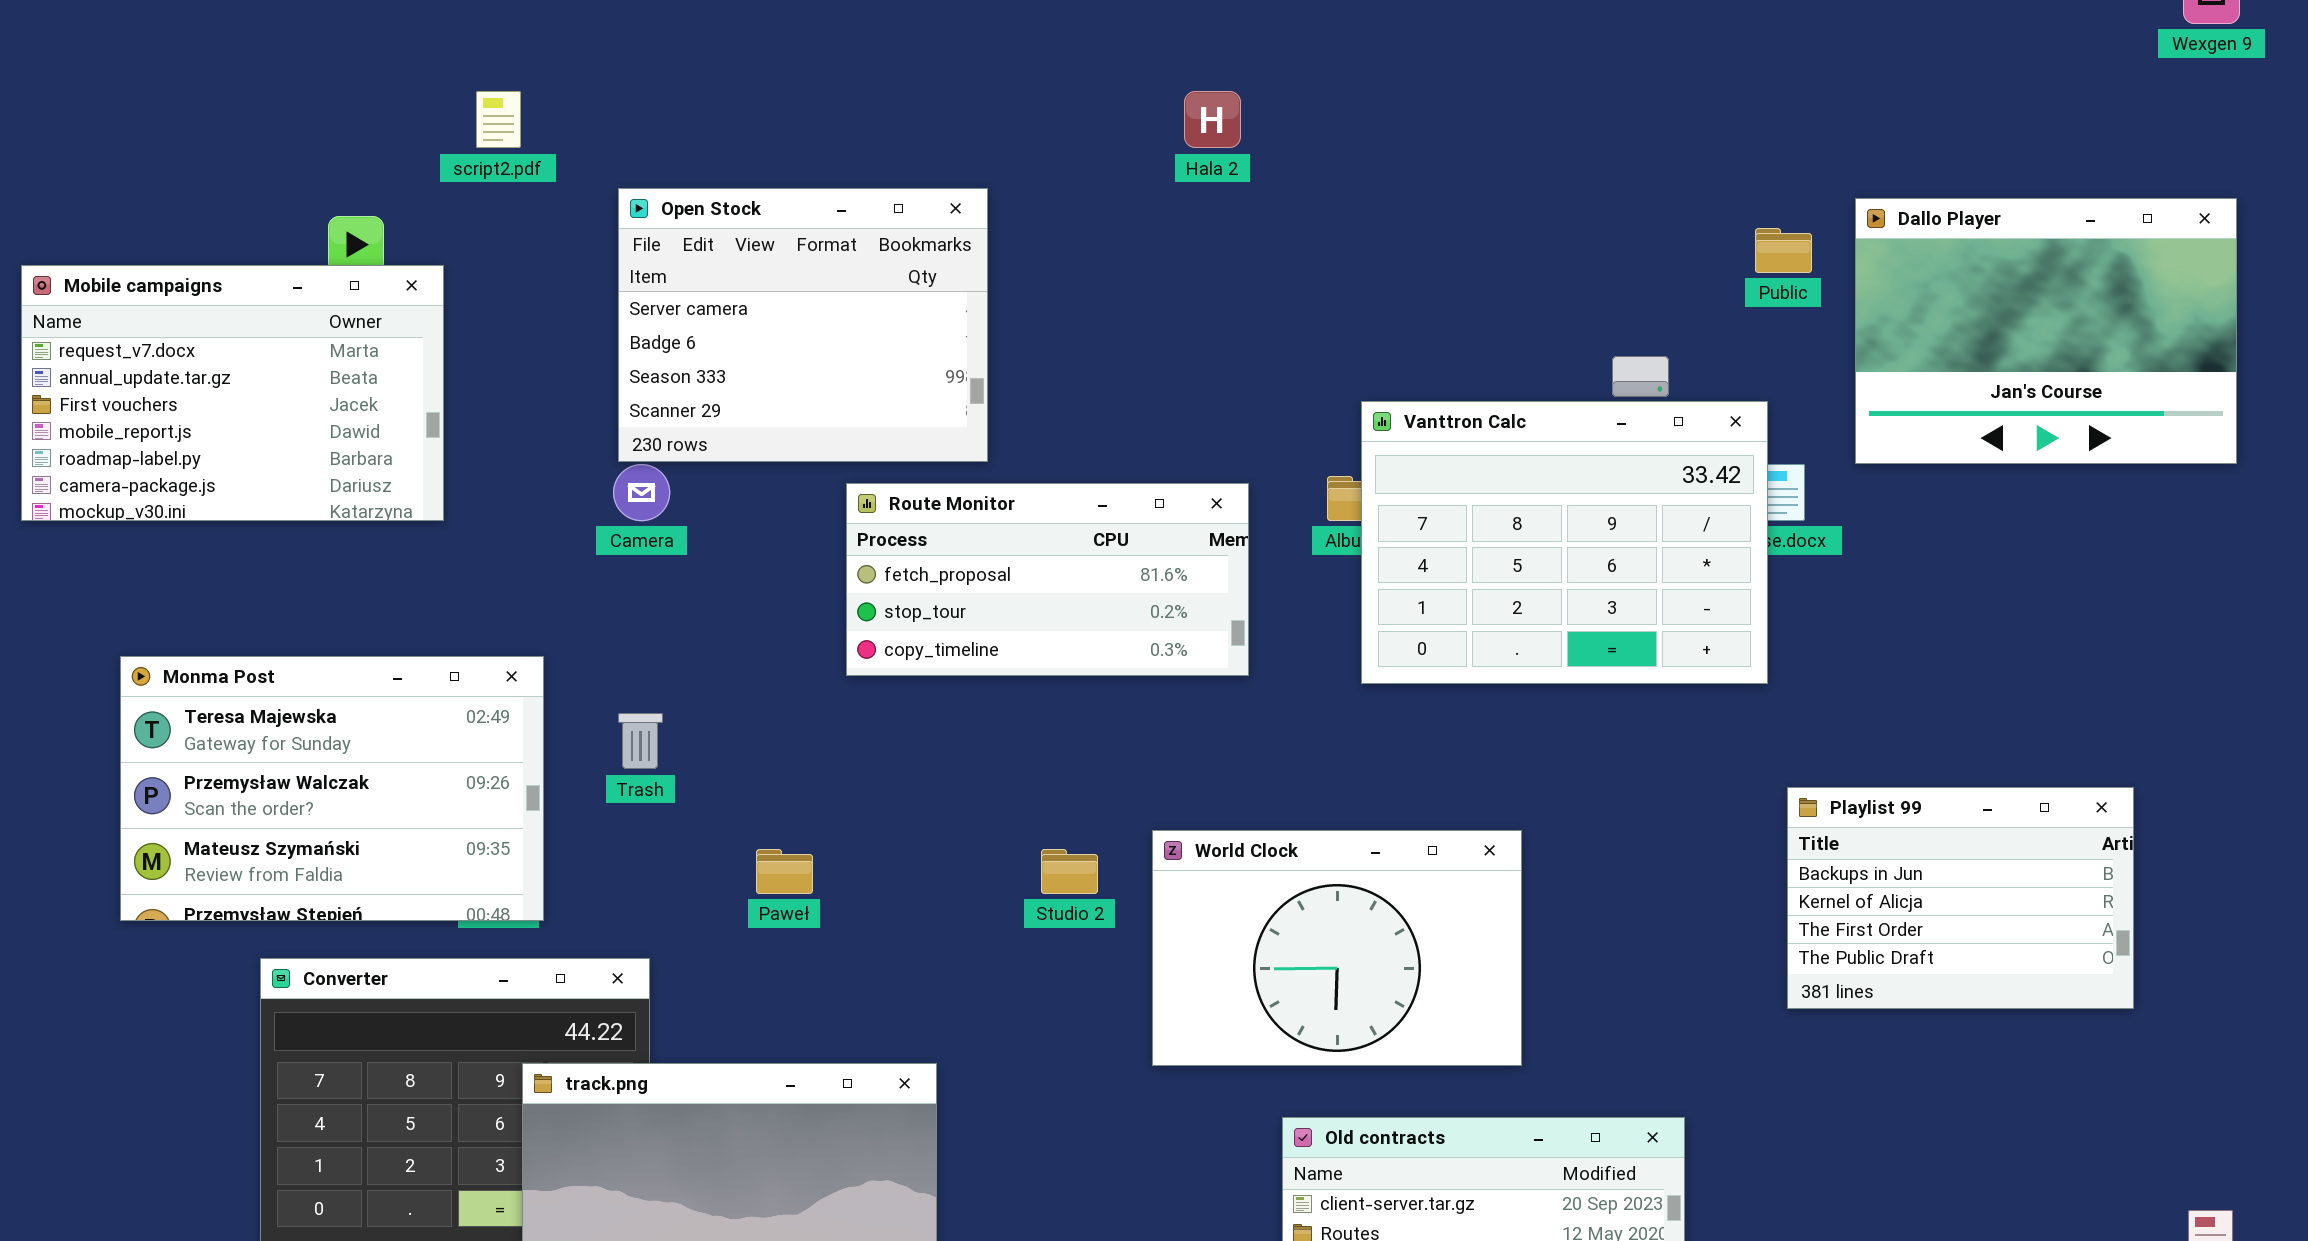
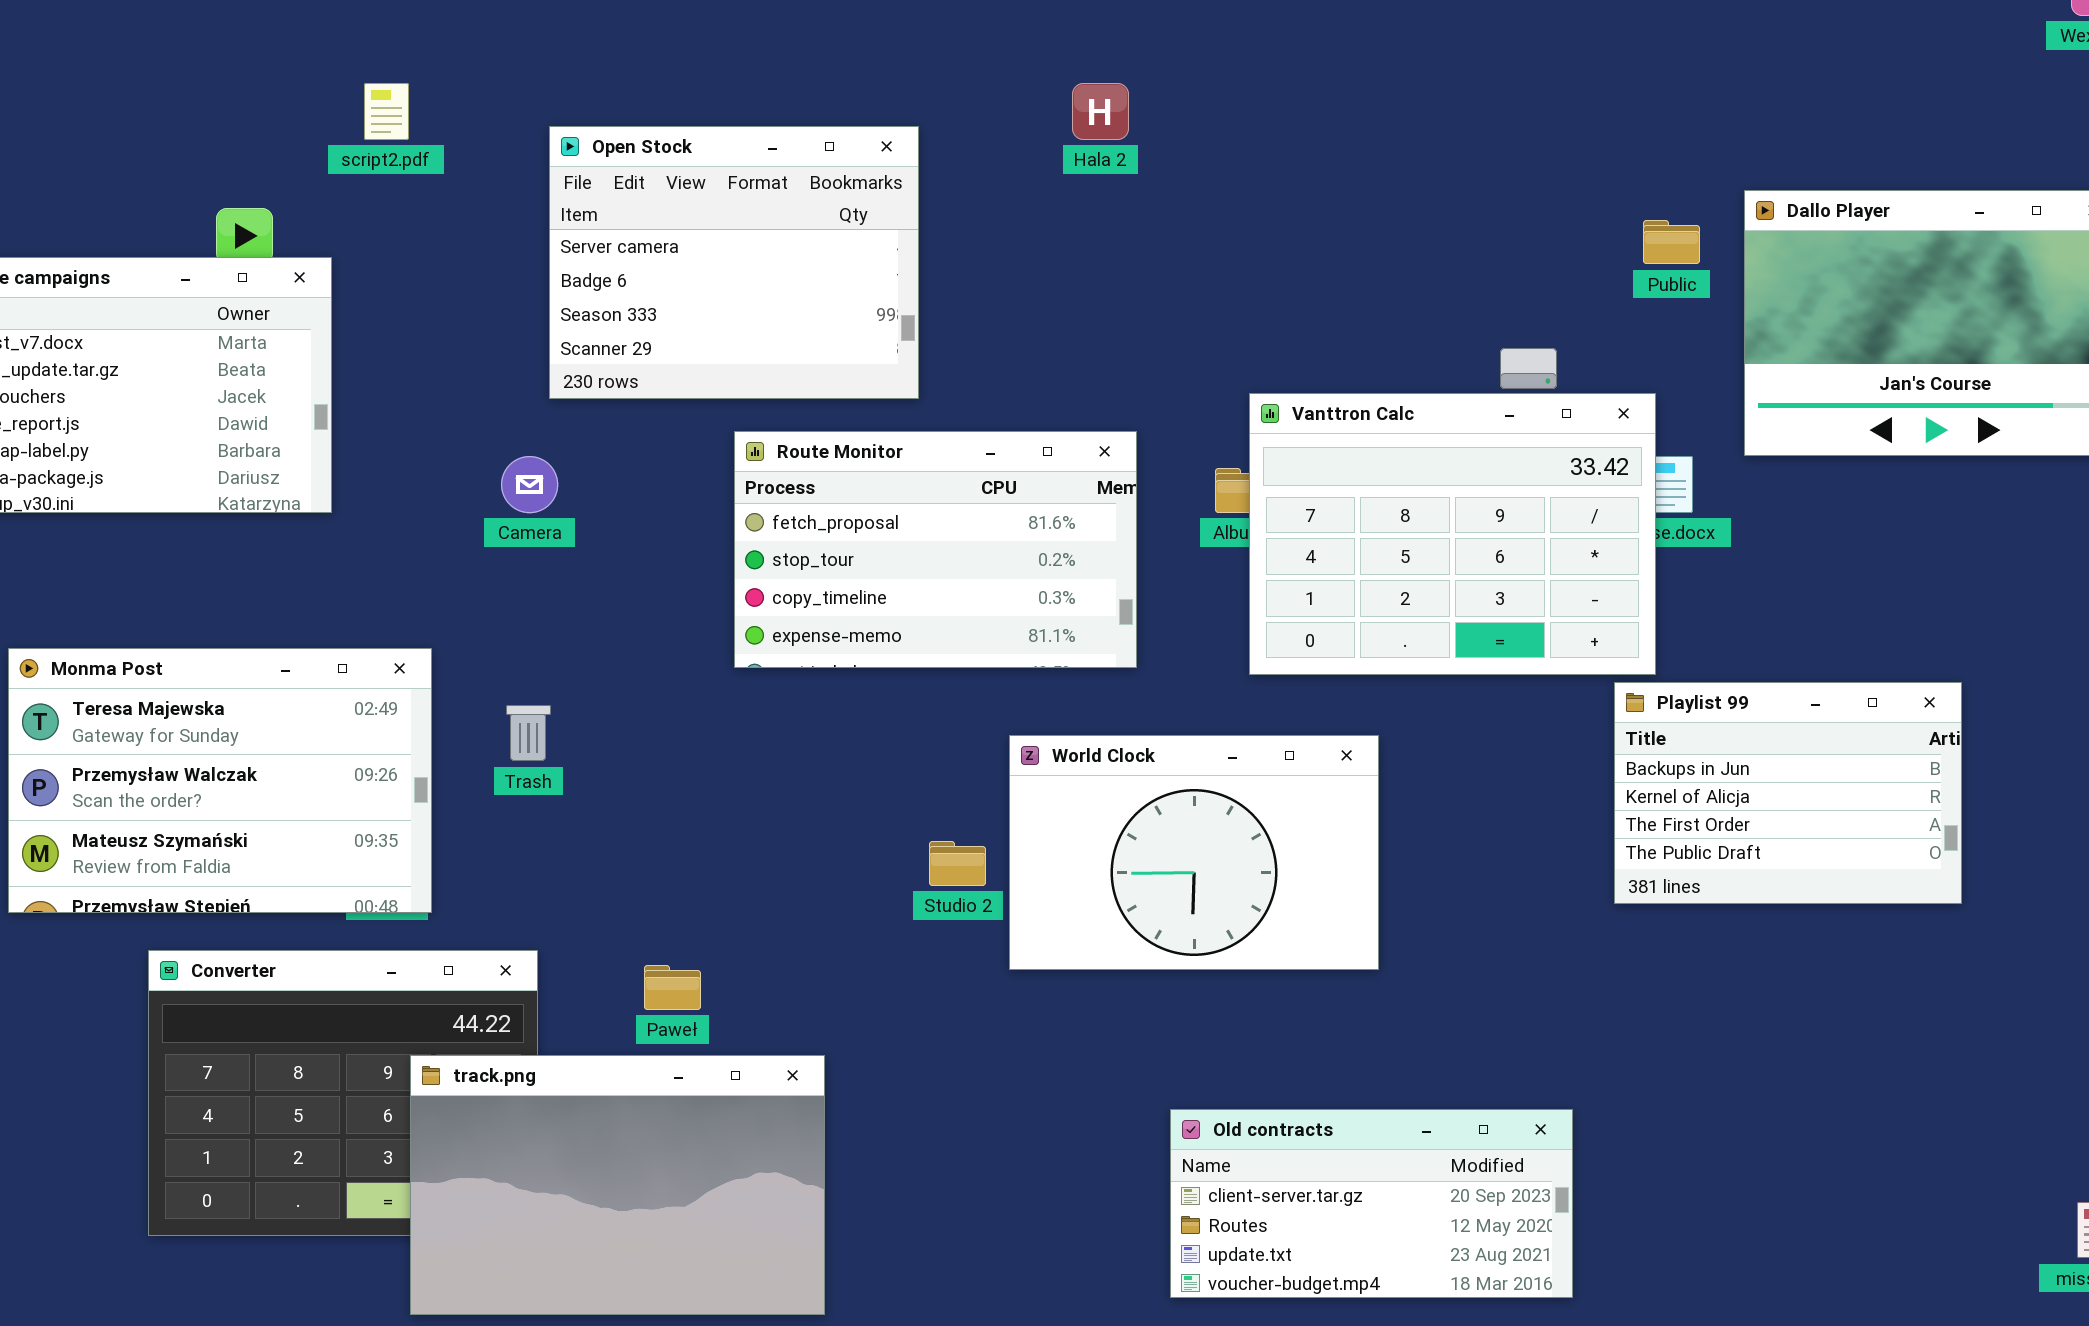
Open Stock: [618,188,988,462] -> [549,126,919,399], moved
Route Monitor: [846,483,1249,676] -> [734,431,1137,668], resized
Playlist 99: [1787,787,2134,1009] -> [1614,682,1962,904], moved
World Clock: [1152,830,1522,1066] -> [1009,735,1379,970], moved
Paweł: [756,849,813,894] -> [644,965,701,1010], moved

